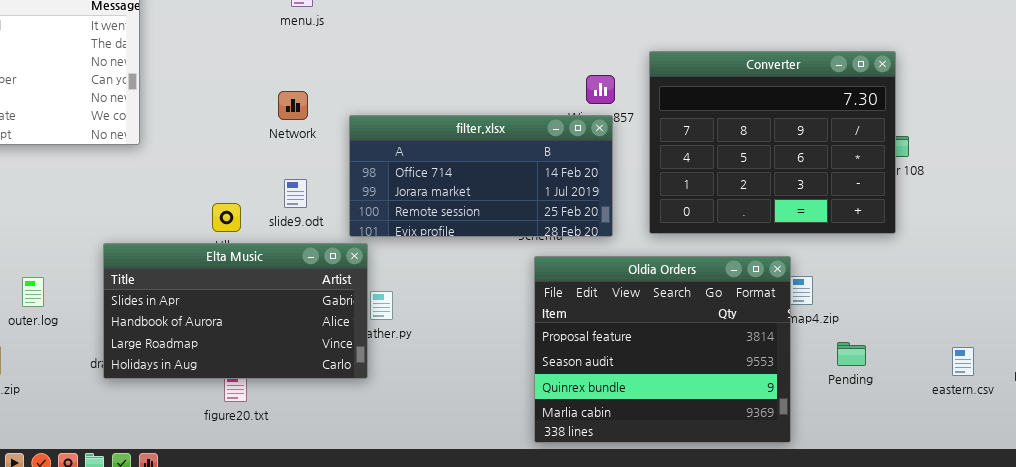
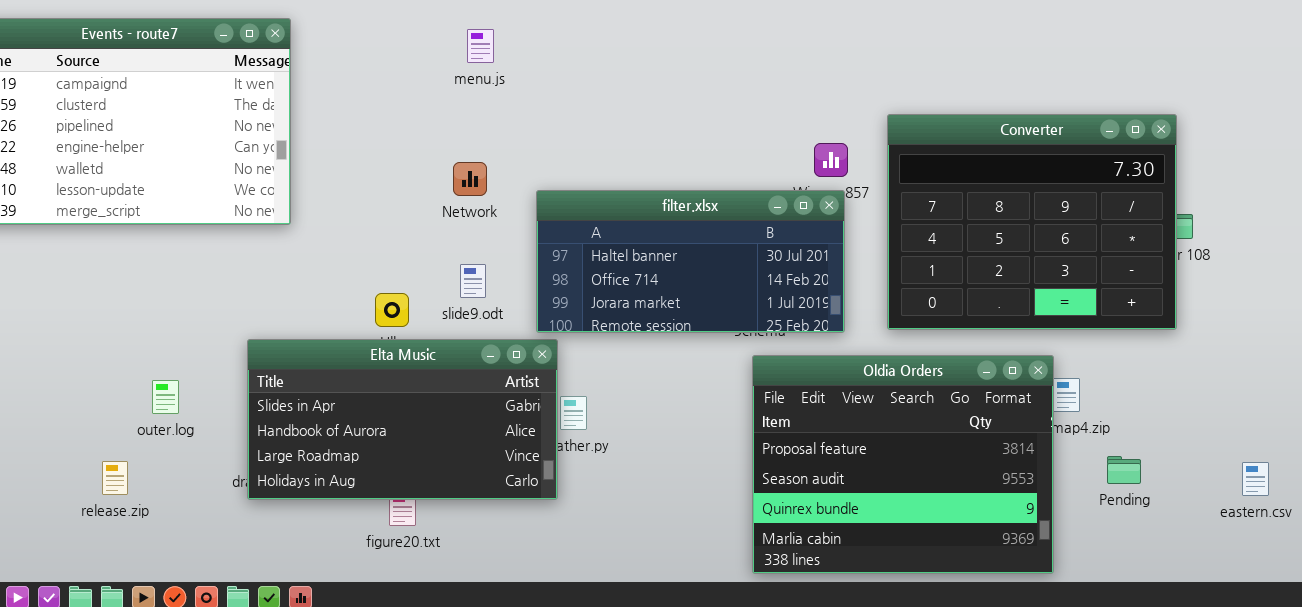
filter.xlsx: [349,115,613,237] -> [536,190,845,333], scrolled up 1 row

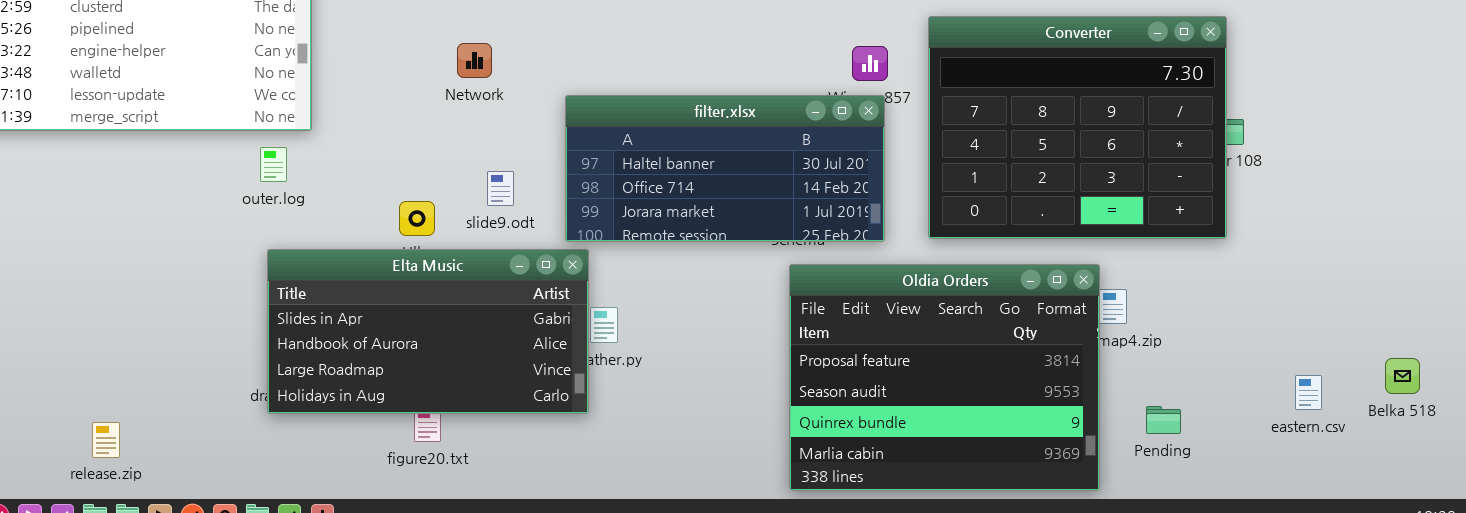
Network: [453,162,487,196] -> [457,43,492,78], moved
outer.log: [152,380,179,414] -> [260,147,287,182], moved
Pending: [1107,456,1141,484] -> [1146,406,1181,434], moved
release.zip: [102,461,128,495] -> [92,422,120,458], moved

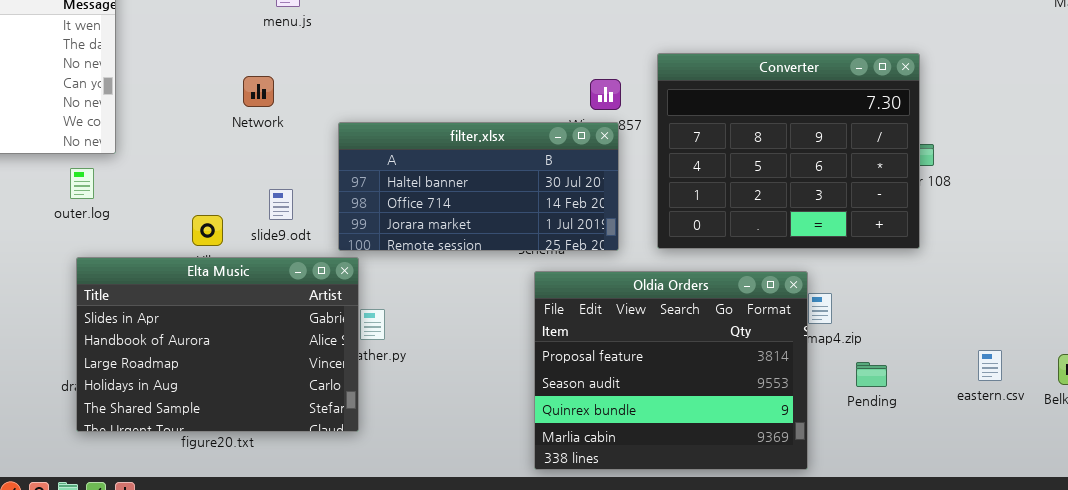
Elta Music: [267,249,589,414] -> [76,257,359,432], resized
eastern.csv: [1295,375,1322,410] -> [978,350,1002,381], moved
Pending: [1146,406,1181,434] -> [856,362,887,387], moved

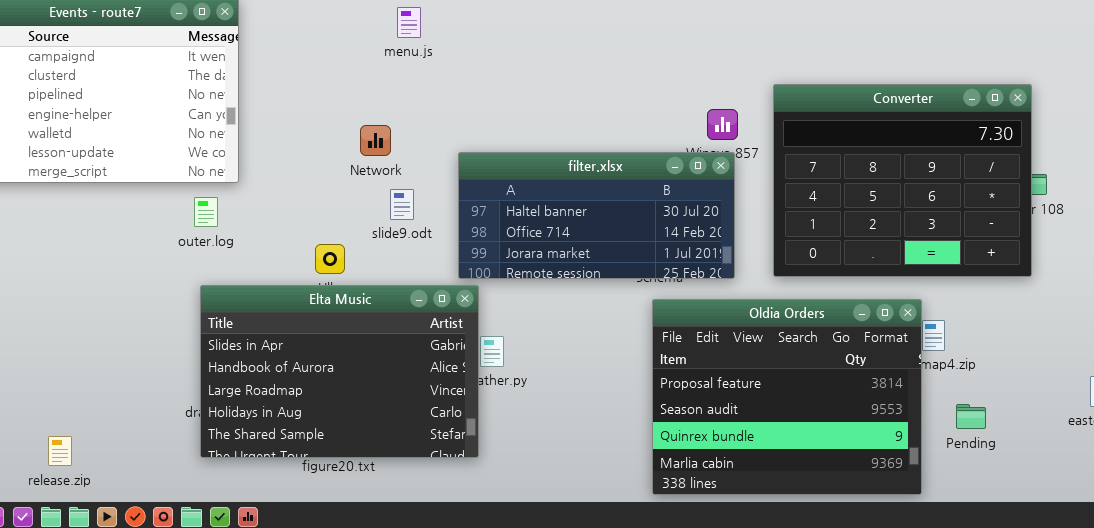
Network: [243,76,274,107] -> [360,125,391,156], moved
slide9.odt: [269,189,293,220] -> [390,189,414,220], moved
Pending: [856,362,887,387] -> [956,404,986,429], moved

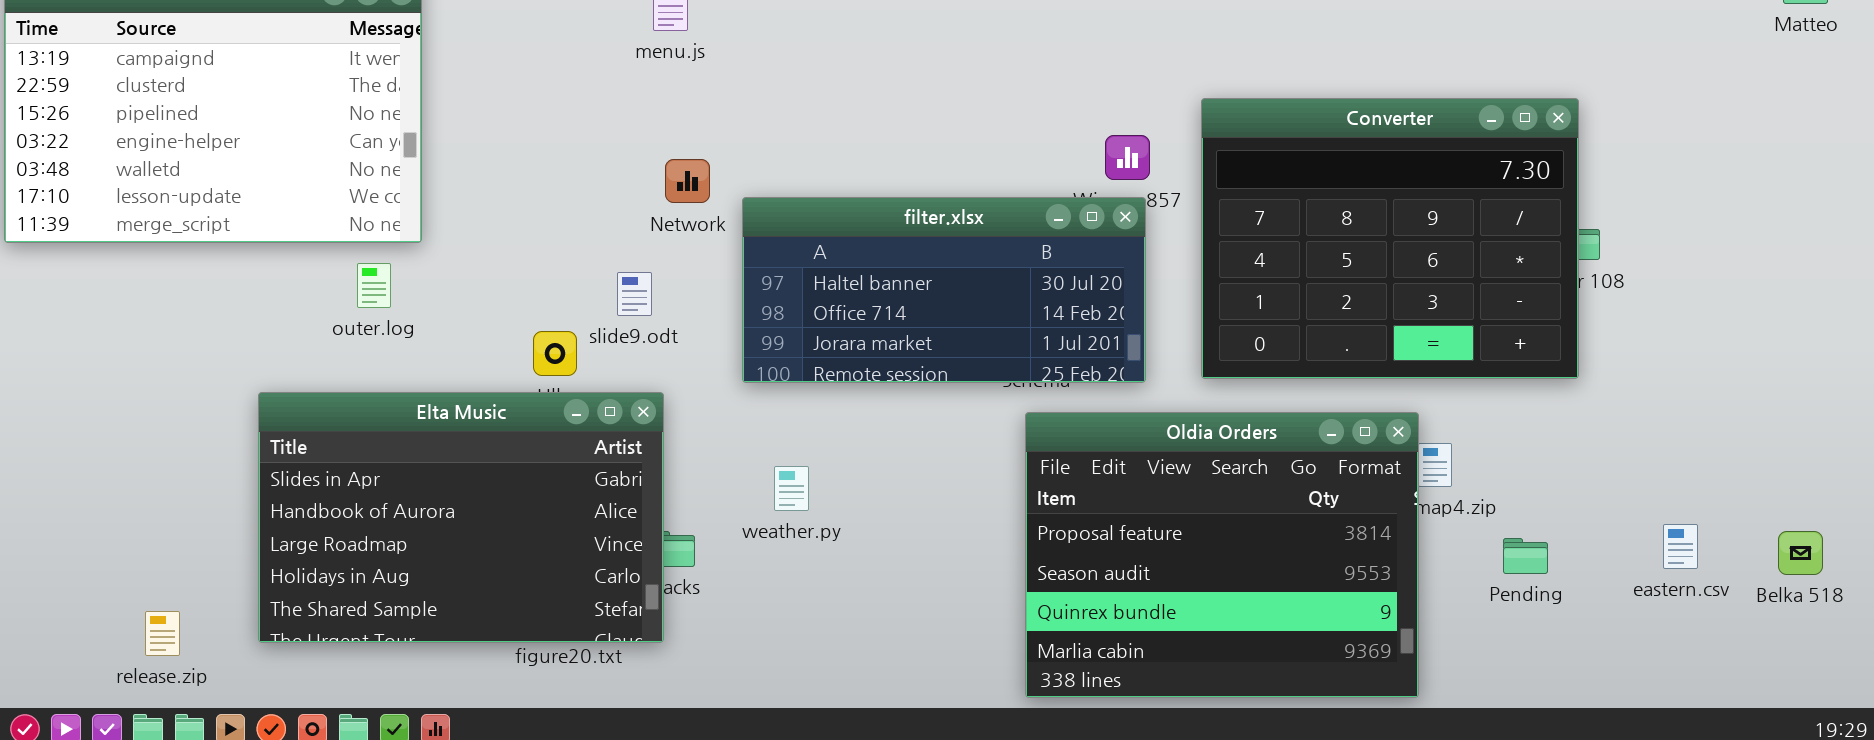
Network: [360,125,391,156] -> [665,159,710,203], moved
slide9.odt: [390,189,414,220] -> [617,272,652,316], moved
Elta Music: [200,285,479,458] -> [258,392,664,643], moved
Pending: [956,404,986,429] -> [1503,538,1548,574], moved

